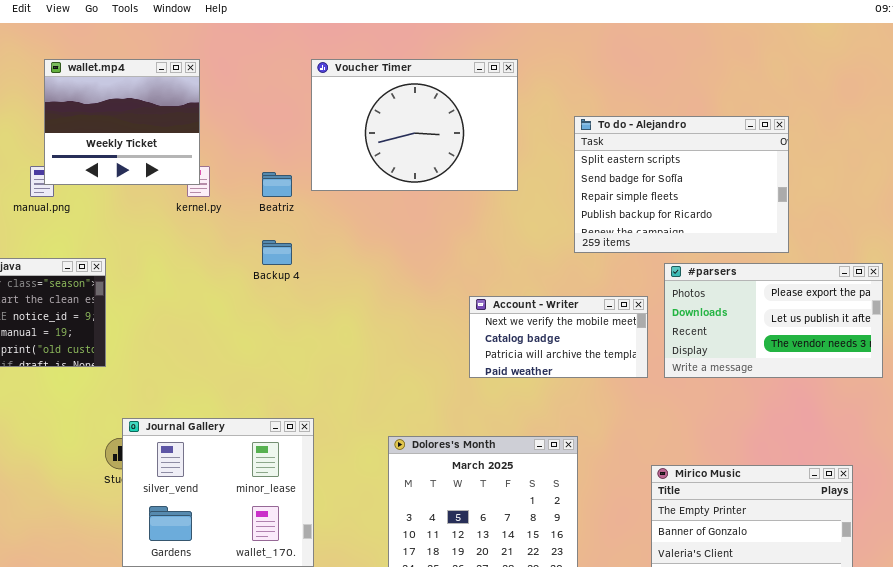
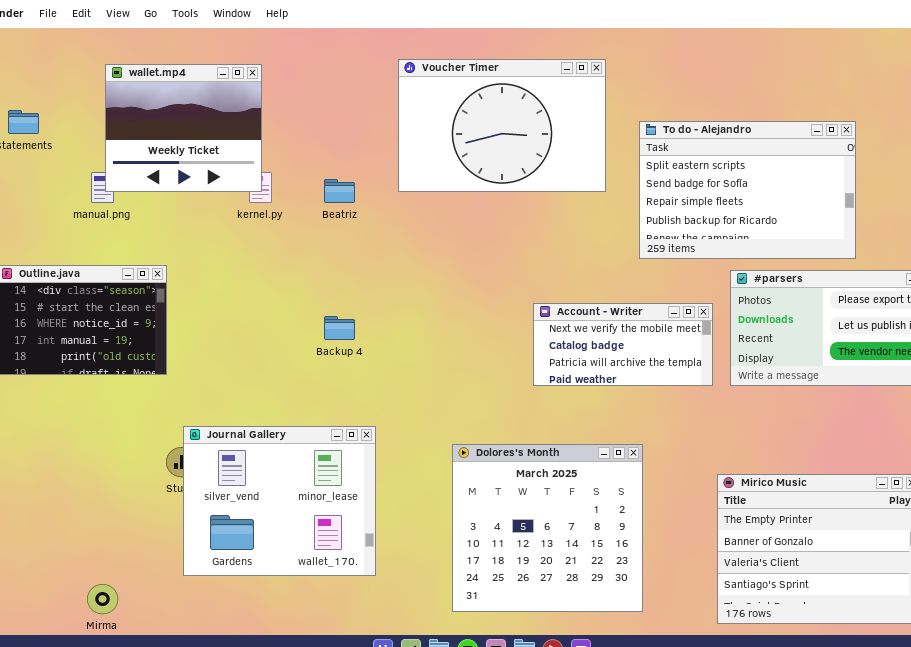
Voucher Timer: [311,59,518,191] -> [398,59,606,192], moved
Backup 4: [262,240,292,265] -> [324,316,355,340], moved

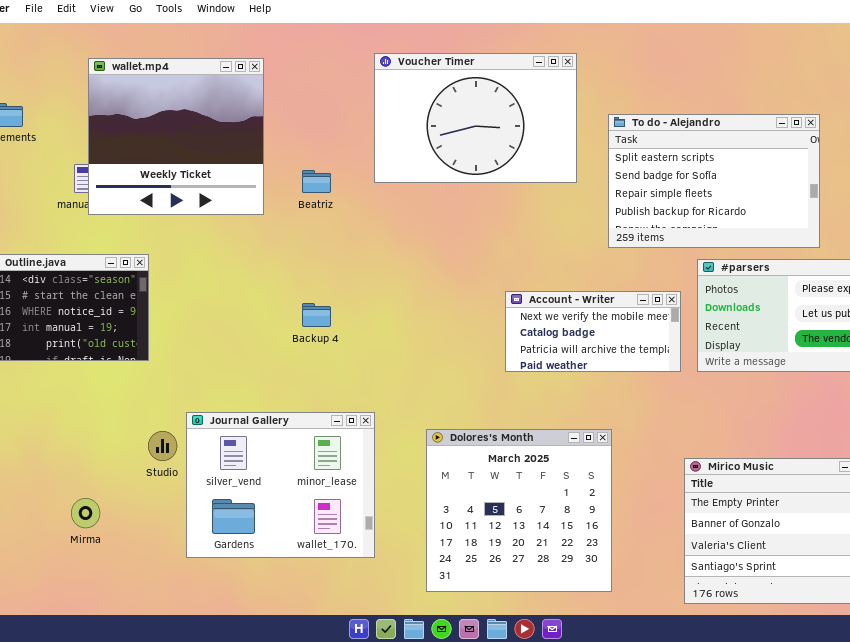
wallet.mp4: [105,64,262,192] -> [88,58,264,215], resized
Journal Gallery: [183,426,376,576] -> [186,412,375,558], moved
Mirma: [87,584,118,614] -> [71,498,100,528], moved

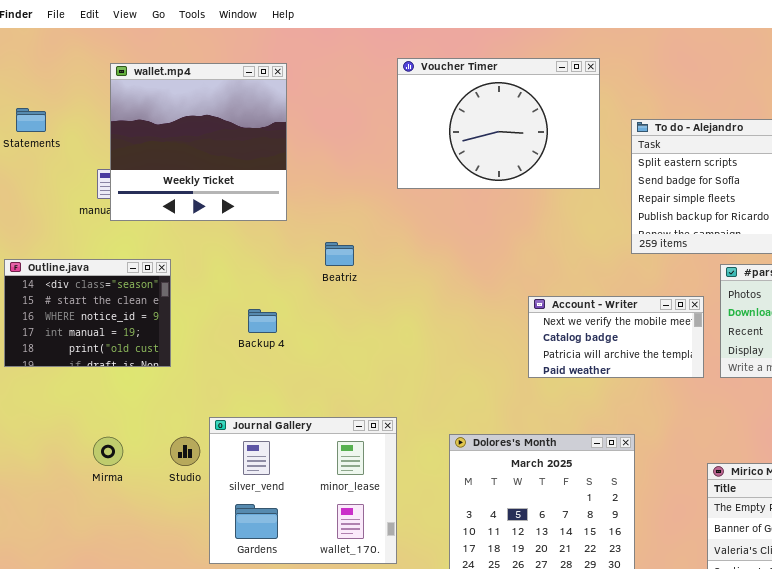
Beatriz: [302,170,331,193] -> [325,242,354,266], moved
Backup 4: [302,303,331,327] -> [248,309,277,333], moved
Mirma: [71,498,100,528] -> [93,437,123,466], moved

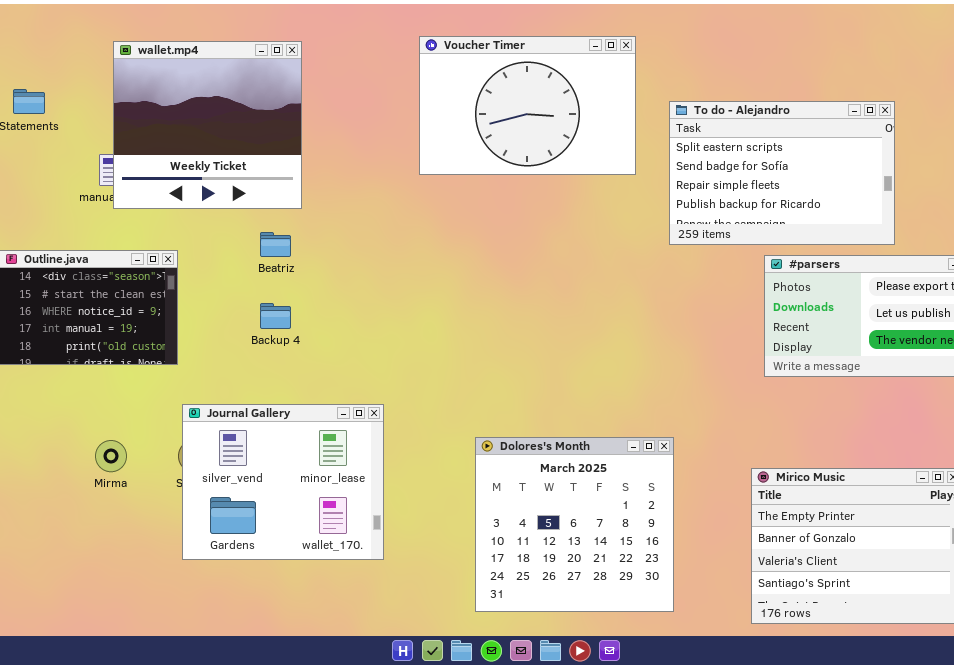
Beatriz: [325,242,354,266] -> [260,232,291,257], moved
Account - Writer: [528,296,704,378] -> none, closed
Journal Gallery: [209,417,397,564] -> [182,404,384,560], moved

